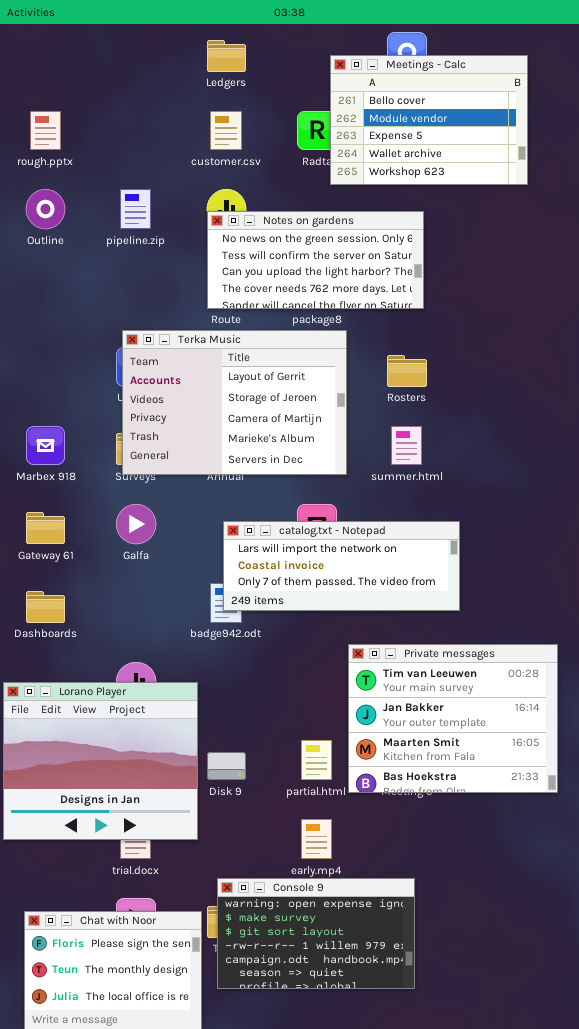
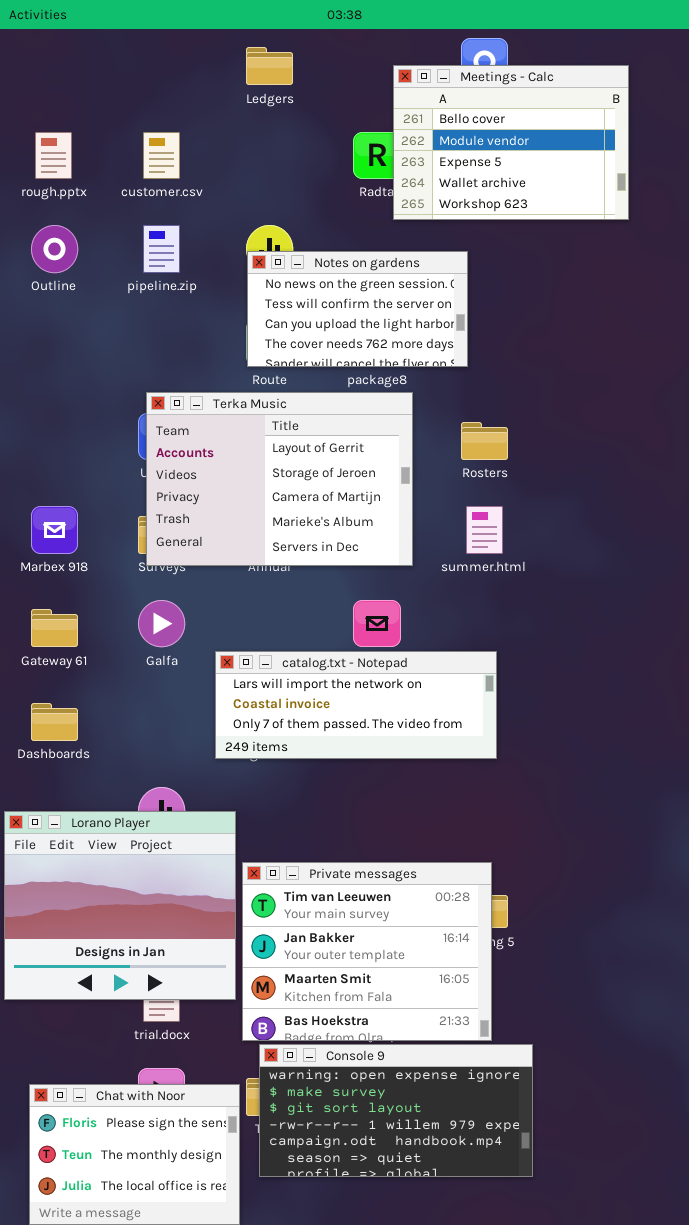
customer.csv: [210,111,242,150] -> [143,132,180,179], moved
Notes on gardens: [207,211,424,309] -> [247,251,468,367], resized
catalog.txt - Notepad: [223,521,460,611] -> [215,651,497,759], moved
Private messages: [348,644,558,793] -> [242,862,492,1041], moved
Console 9: [217,878,415,989] -> [259,1044,533,1177], resized

